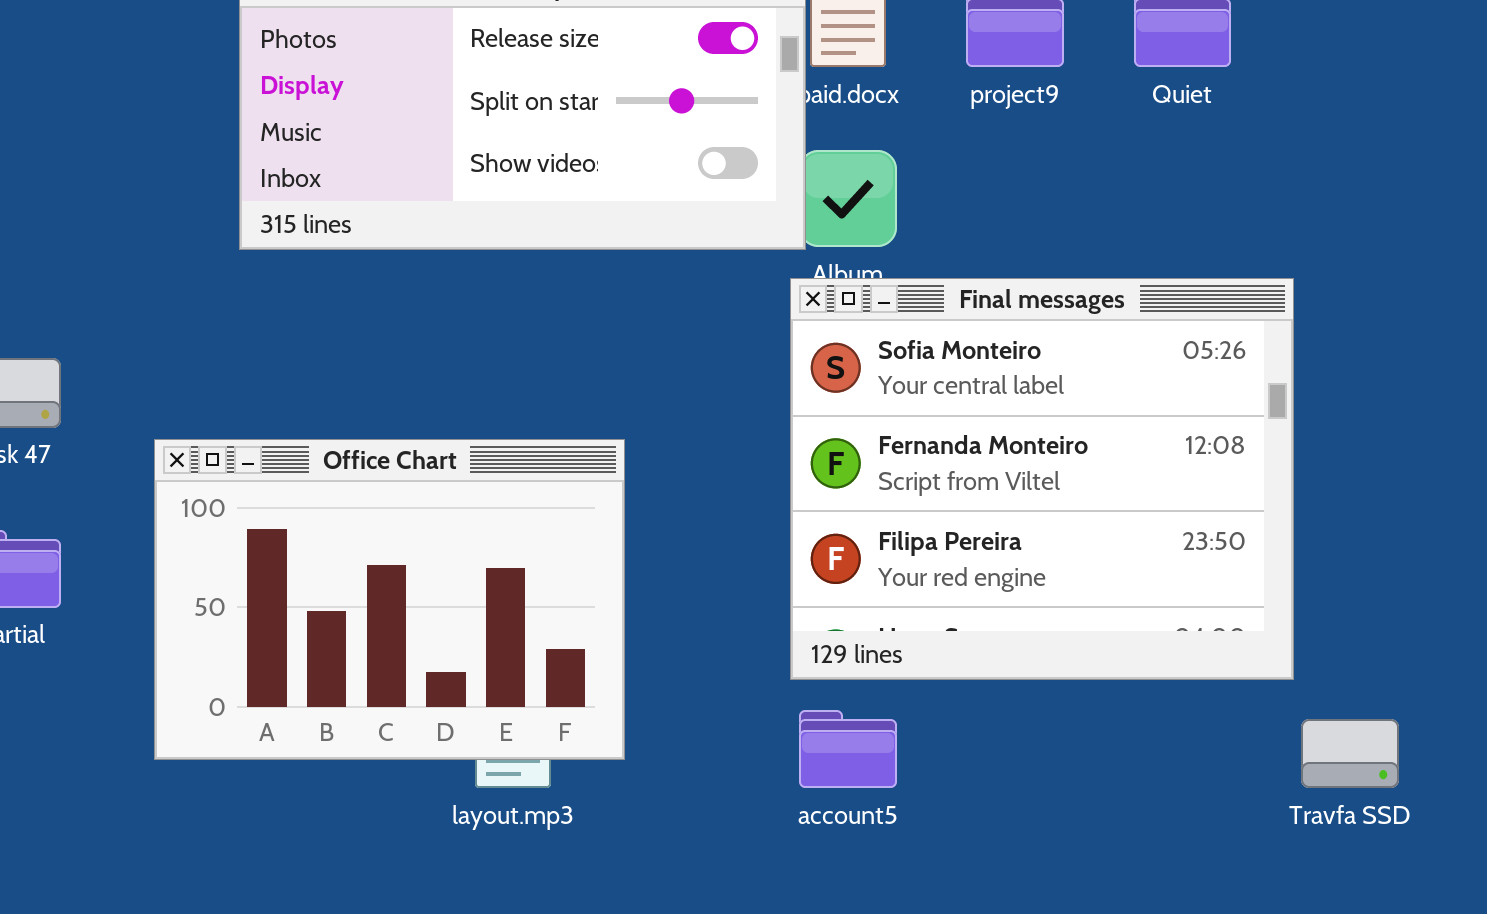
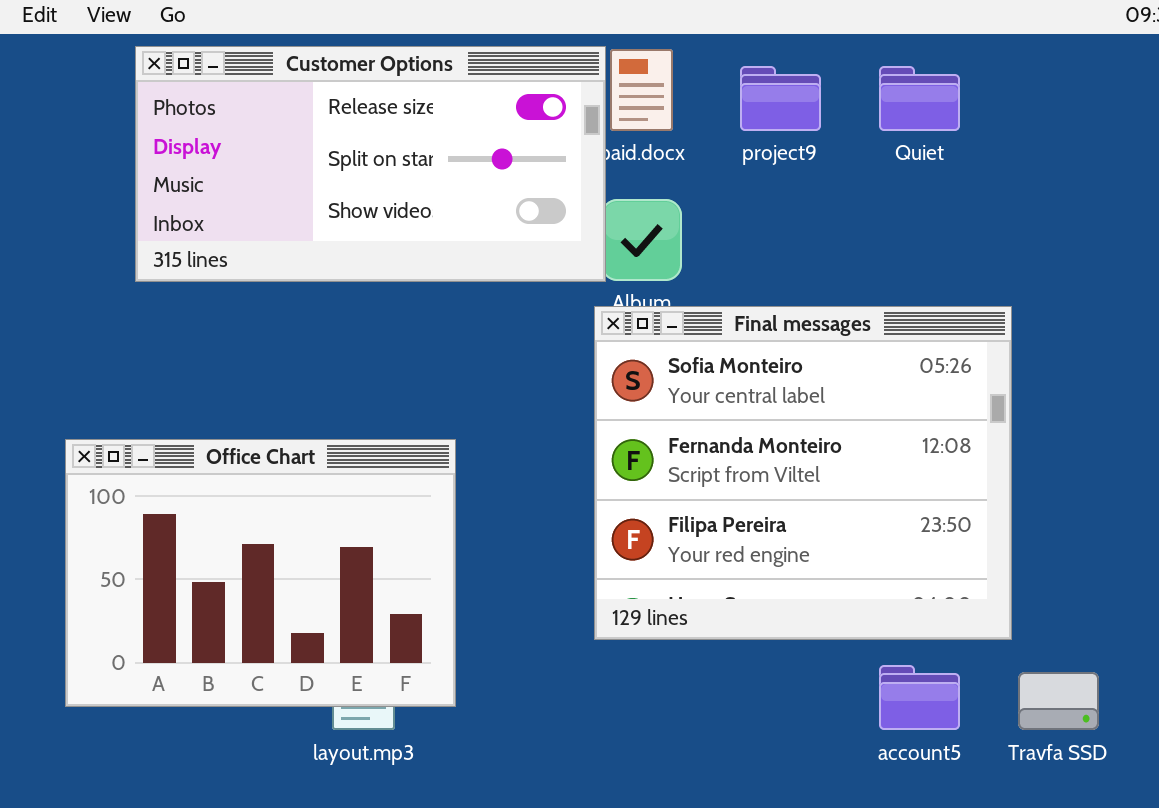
account5: [799,710,897,788] -> [879,665,960,730], moved

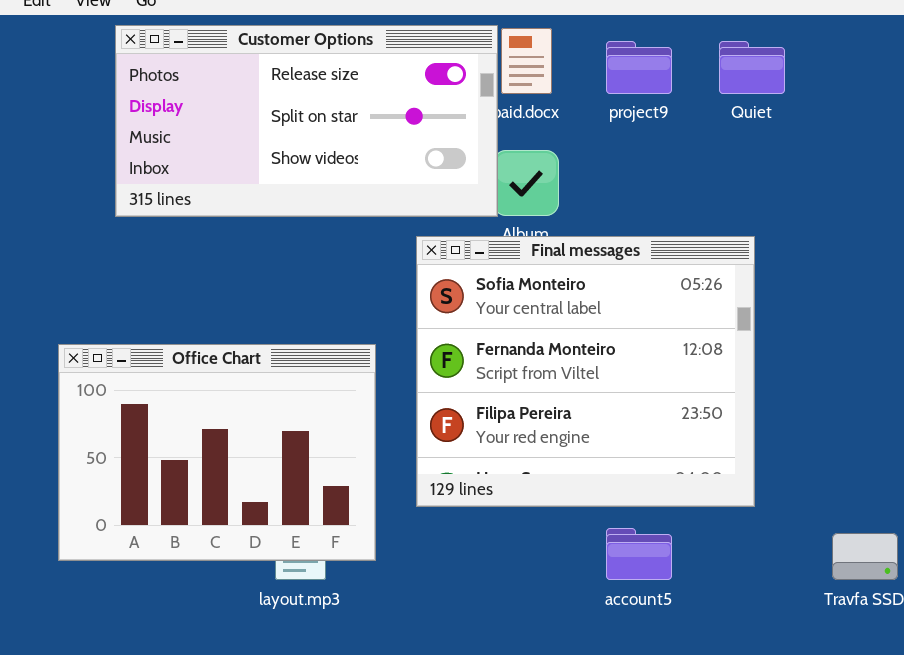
Final messages: [594,306,1012,640] -> [416,236,755,507], moved
account5: [879,665,960,730] -> [606,528,672,580], moved

